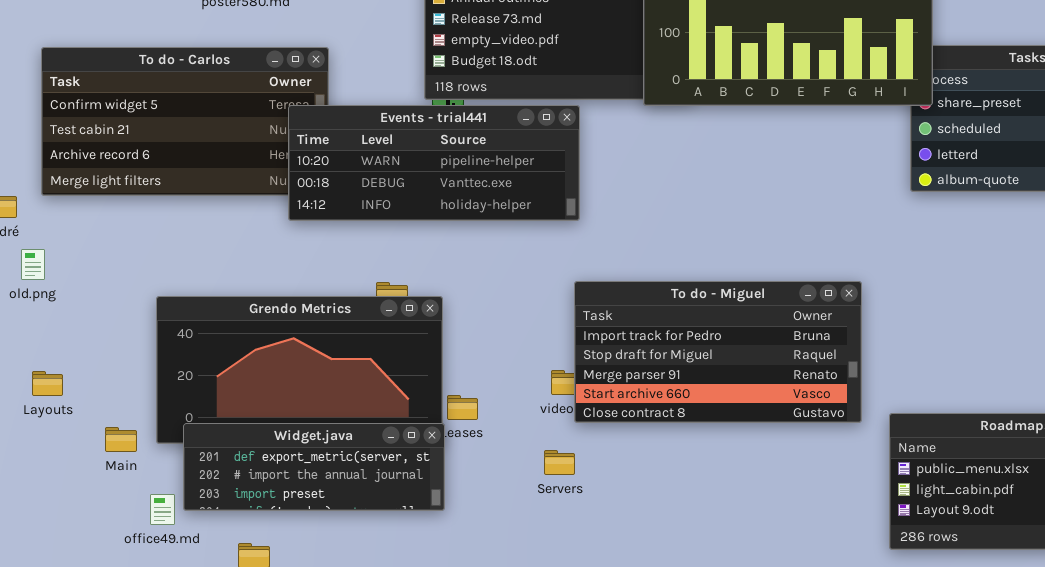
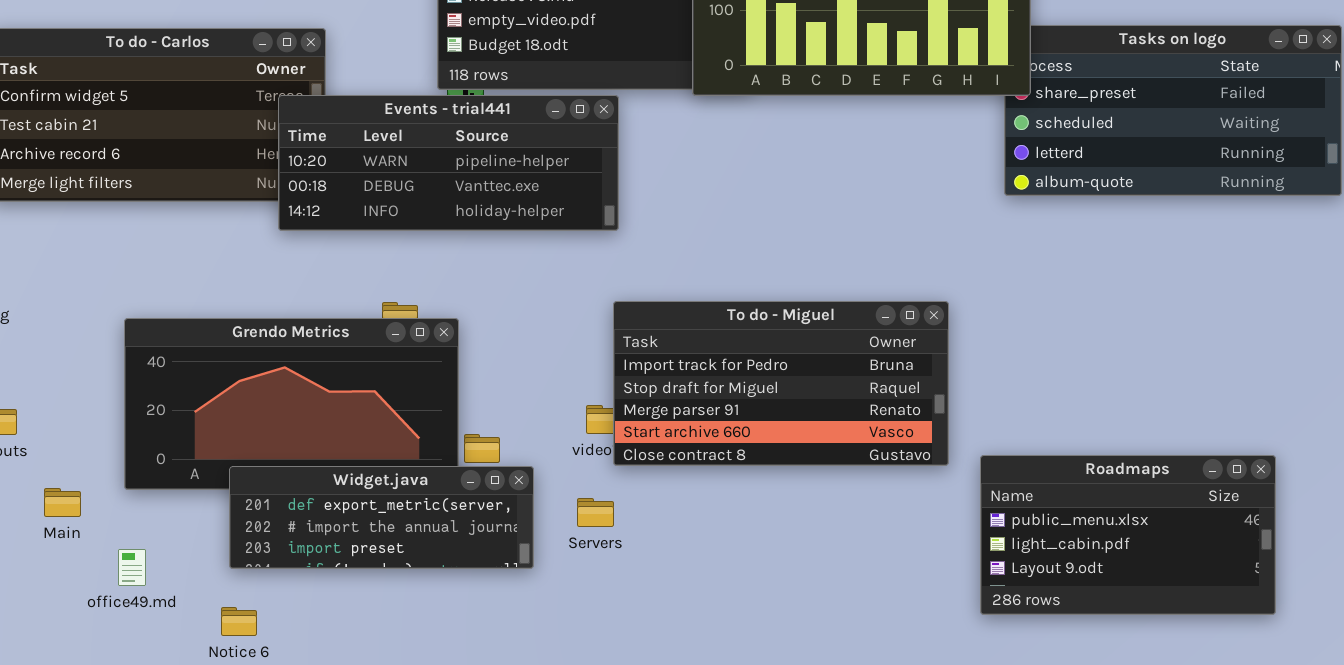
Widget.java: [183,423,445,511] -> [229,466,534,569], moved
Main: [105,427,137,452] -> [44,488,81,517], moved

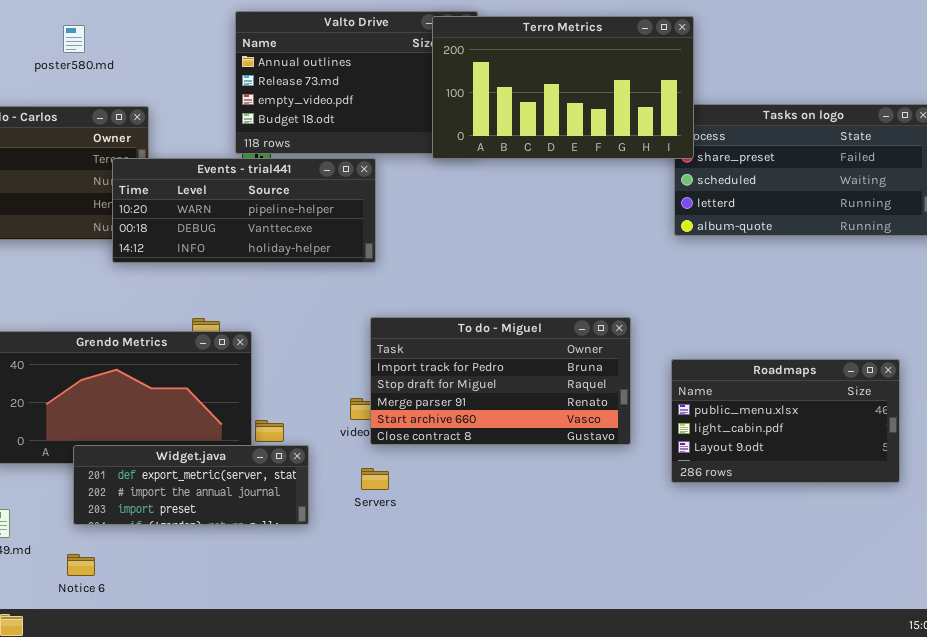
Roadmaps: [980,455,1276,615] -> [671,359,900,483], moved
Servers: [577,498,614,527] -> [361,468,389,490], moved

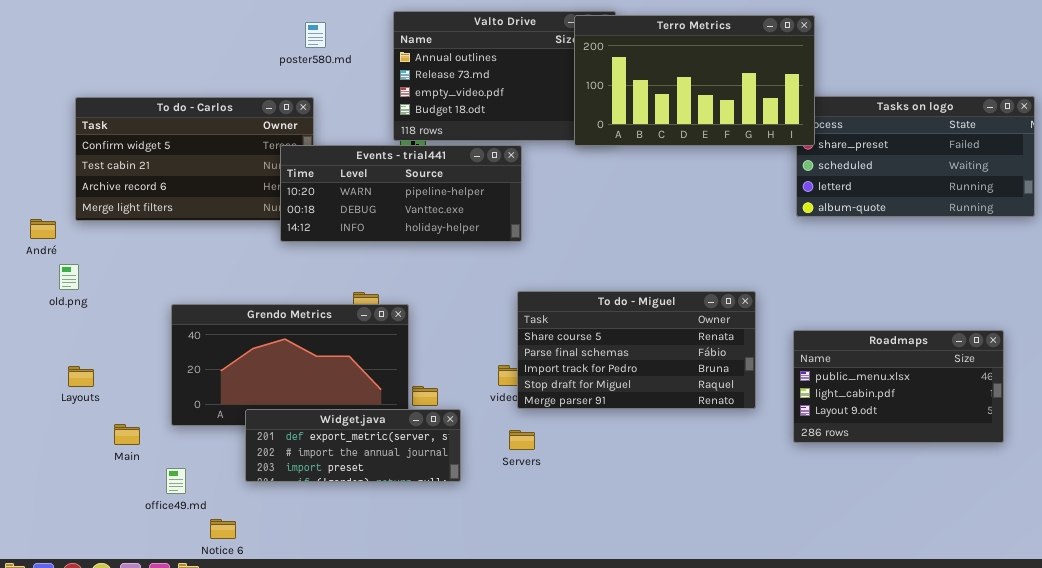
poster580.md: [63,25,85,53] -> [305,22,326,48], moved
To do - Miguel: [370,317,631,445] -> [517,291,756,409], scrolled up 2 rows
Notice 6: [67,554,95,576] -> [210,519,236,539], moved

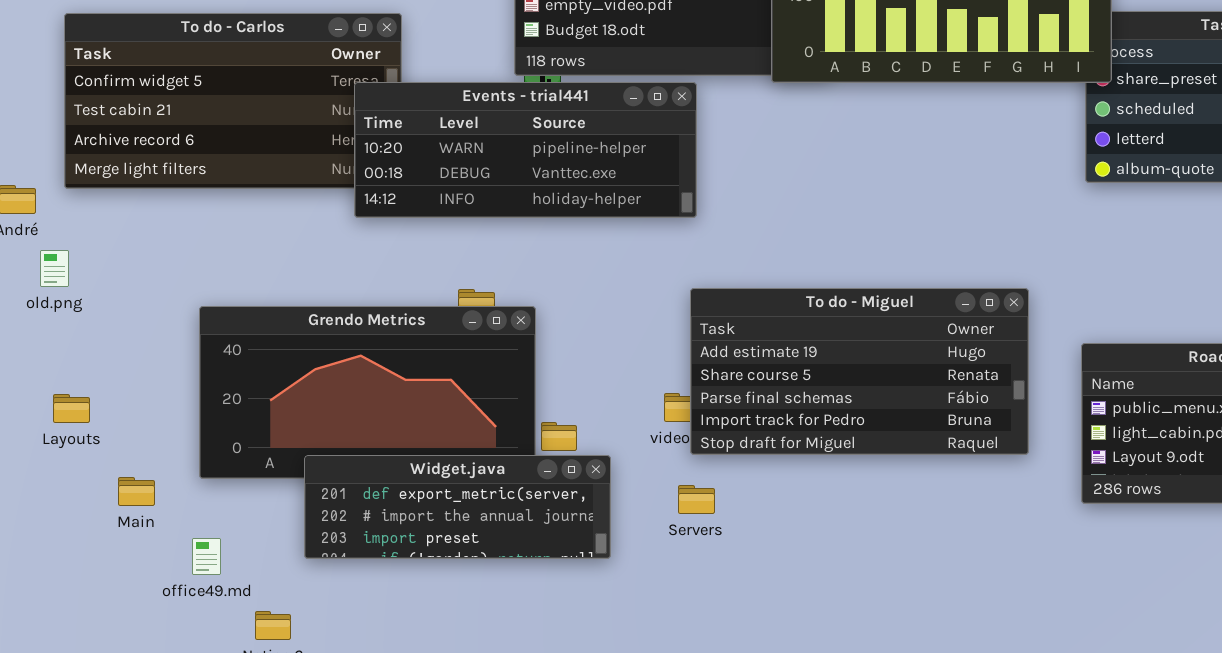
To do - Miguel: [517,291,756,409] -> [690,288,1029,455], scrolled up 1 row

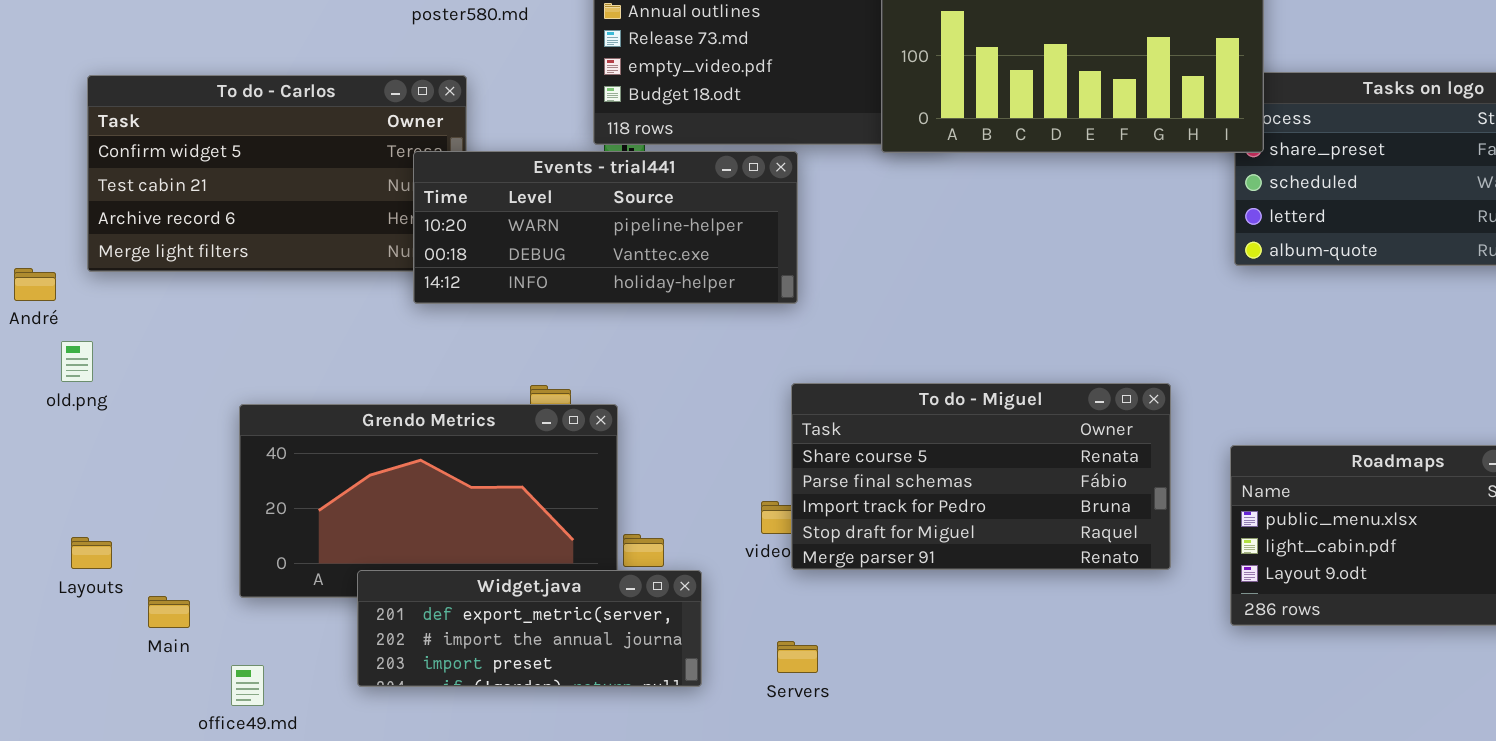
To do - Miguel: [690,288,1029,455] -> [791,383,1171,570], scrolled down 1 row
Layouts: [53,394,90,423] -> [71,537,112,569], moved
Servers: [678,485,715,514] -> [777,641,818,673], moved

